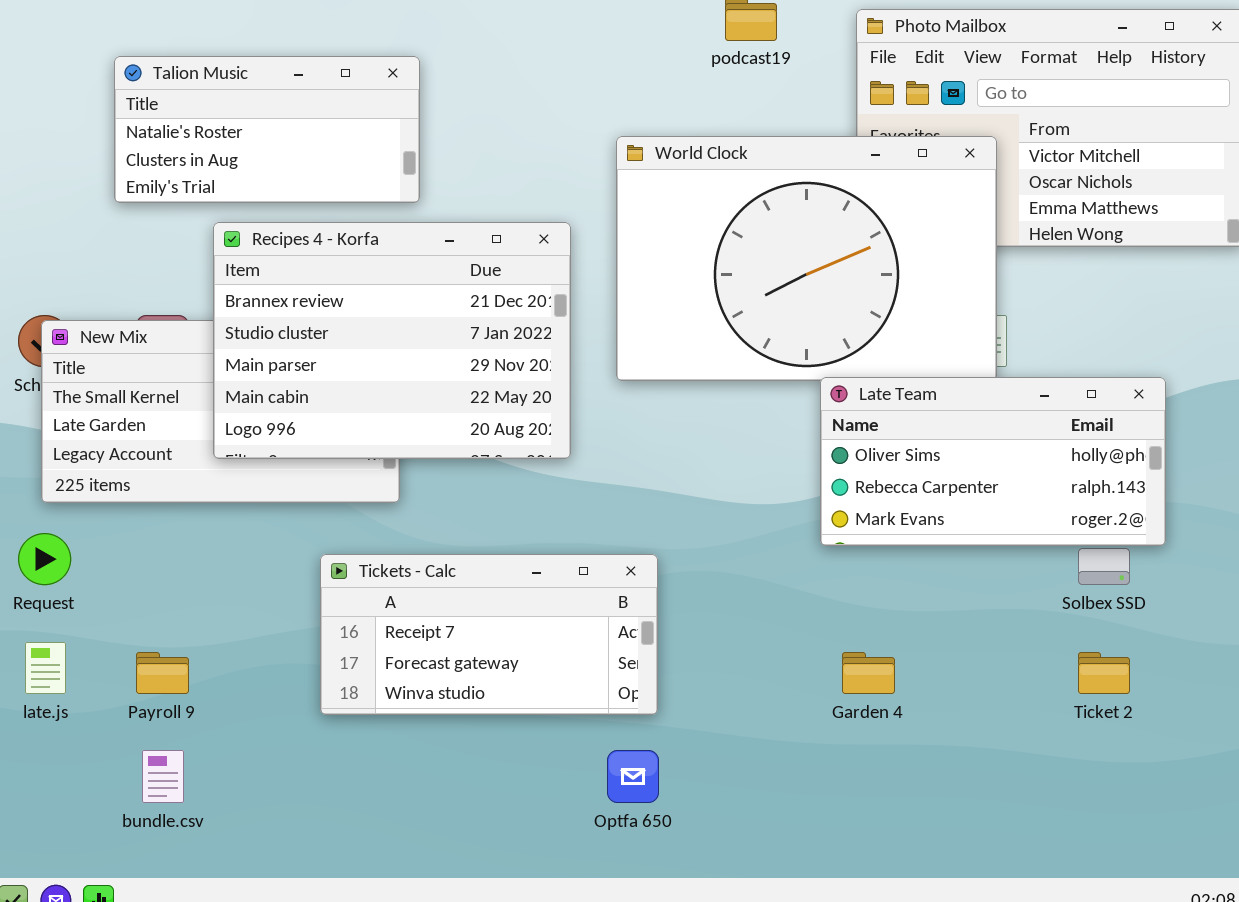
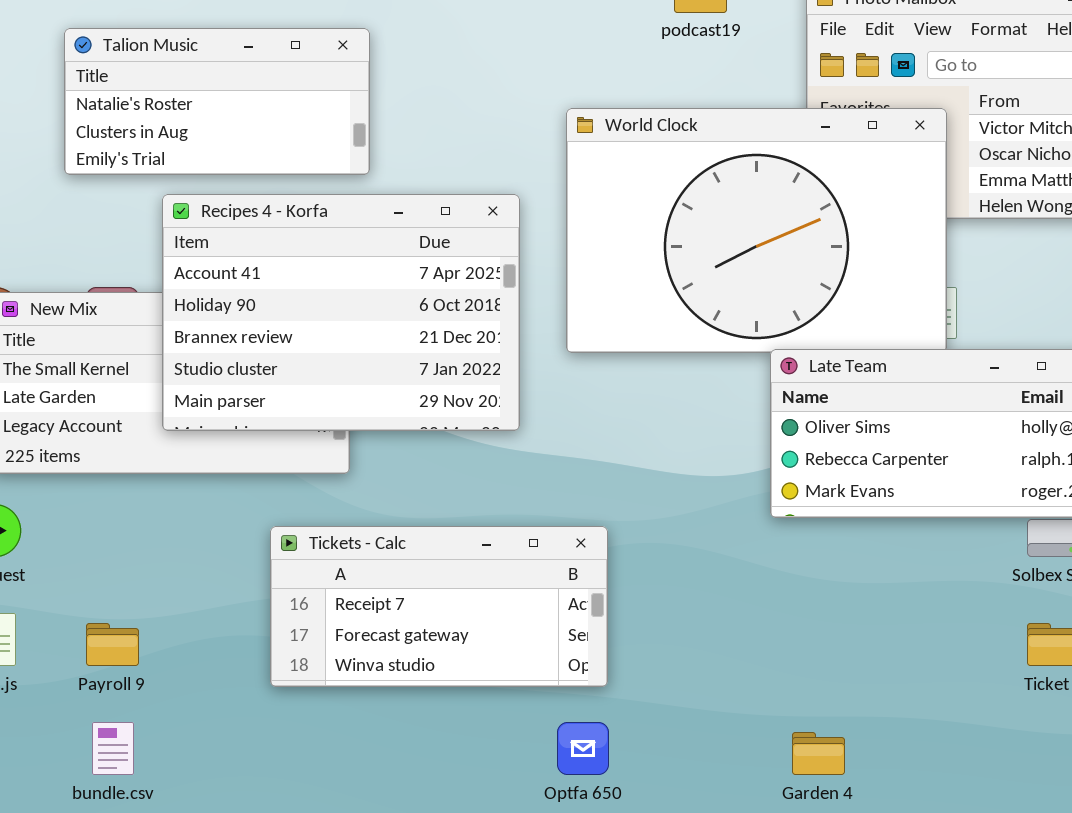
Recipes 4 - Korfa: [213,222,571,459] -> [162,194,520,431], scrolled up 2 rows
Garden 4: [842,652,895,694] -> [792,732,845,775], moved

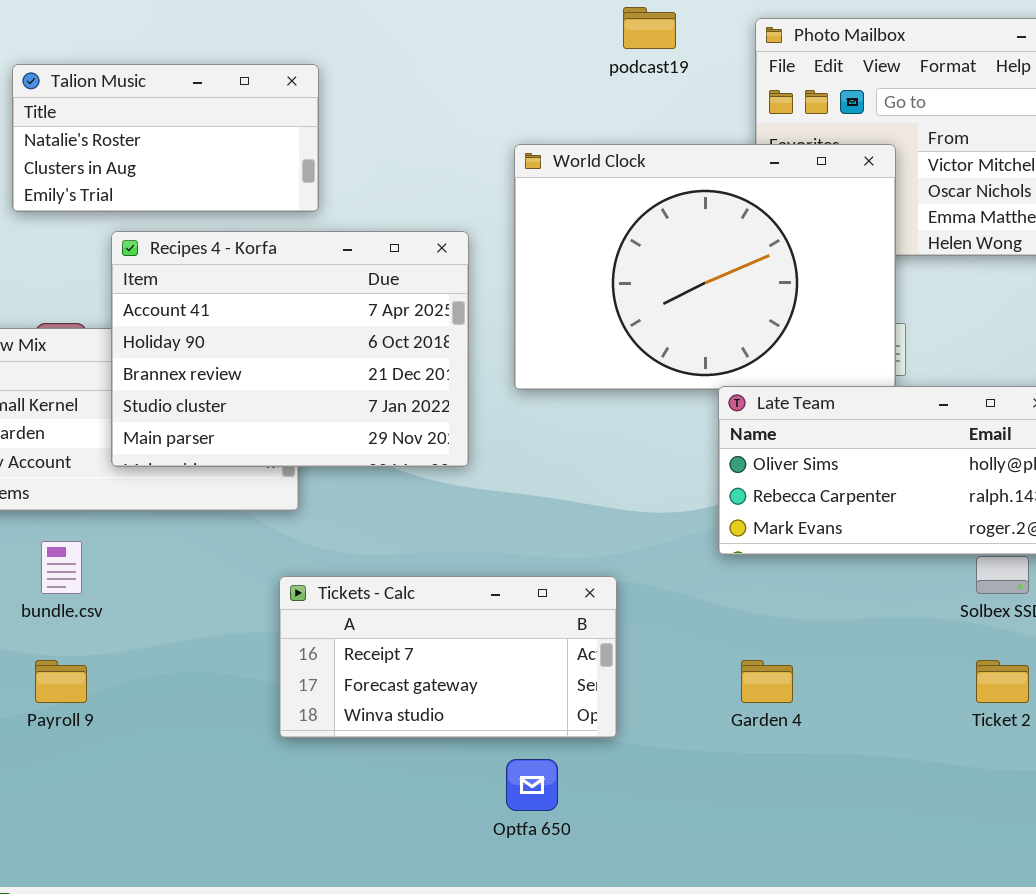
Tickets - Calc: [270,526,608,687] -> [279,576,617,738], moved
bundle.csv: [92,722,134,775] -> [41,541,82,594], moved
Garden 4: [792,732,845,775] -> [741,660,793,703], moved

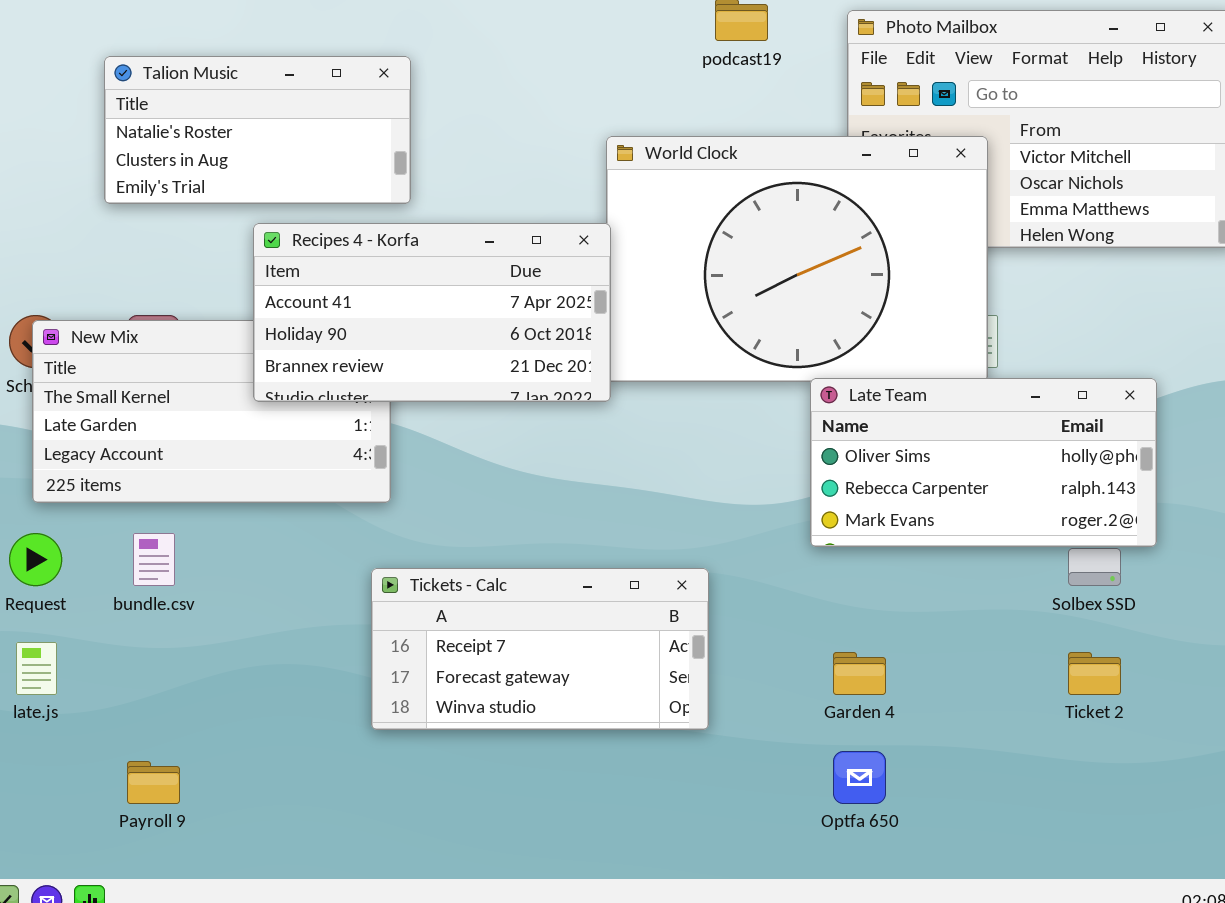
Recipes 4 - Korfa: [111,231,469,467] -> [253,223,611,402], moved, resized
Payroll 9: [35,660,87,703] -> [127,761,180,804], moved
Optfa 650: [506,759,558,811] -> [833,751,886,804], moved

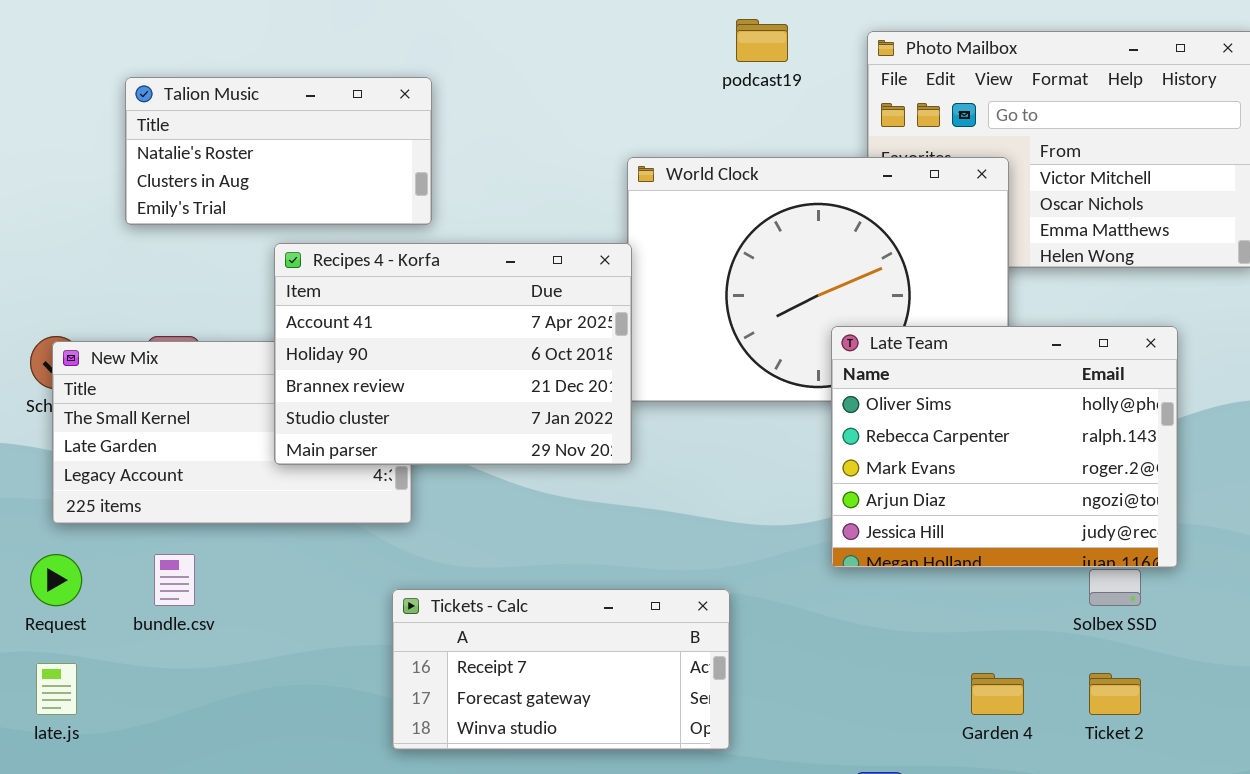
Recipes 4 - Korfa: [253,223,611,402] -> [274,243,632,465], resized
Late Team: [810,378,1157,547] -> [831,326,1178,568], resized
Garden 4: [833,652,886,695] -> [971,673,1024,715], moved

